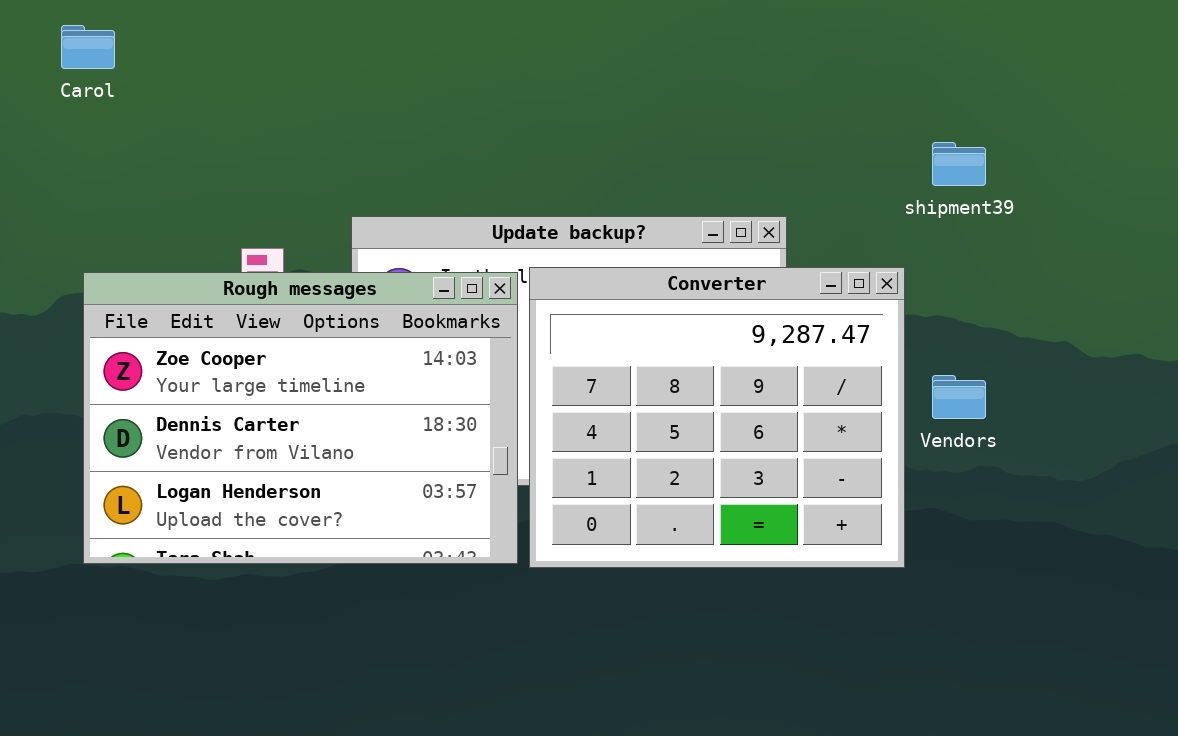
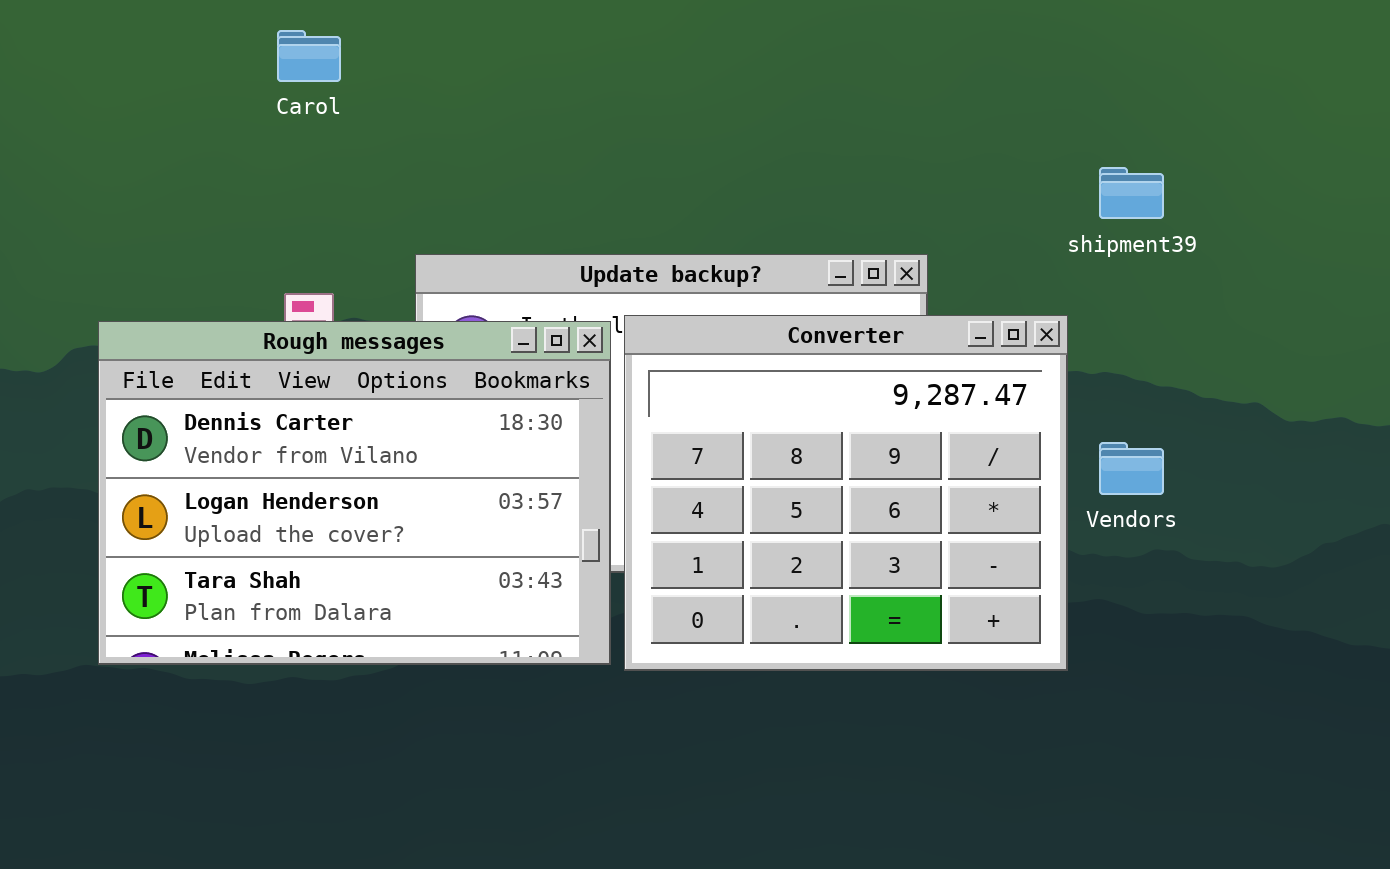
Carol: [61,25,115,69] -> [277,30,341,82], moved
Rough messages: [83,272,518,564] -> [98,321,611,665], scrolled down 1 row

